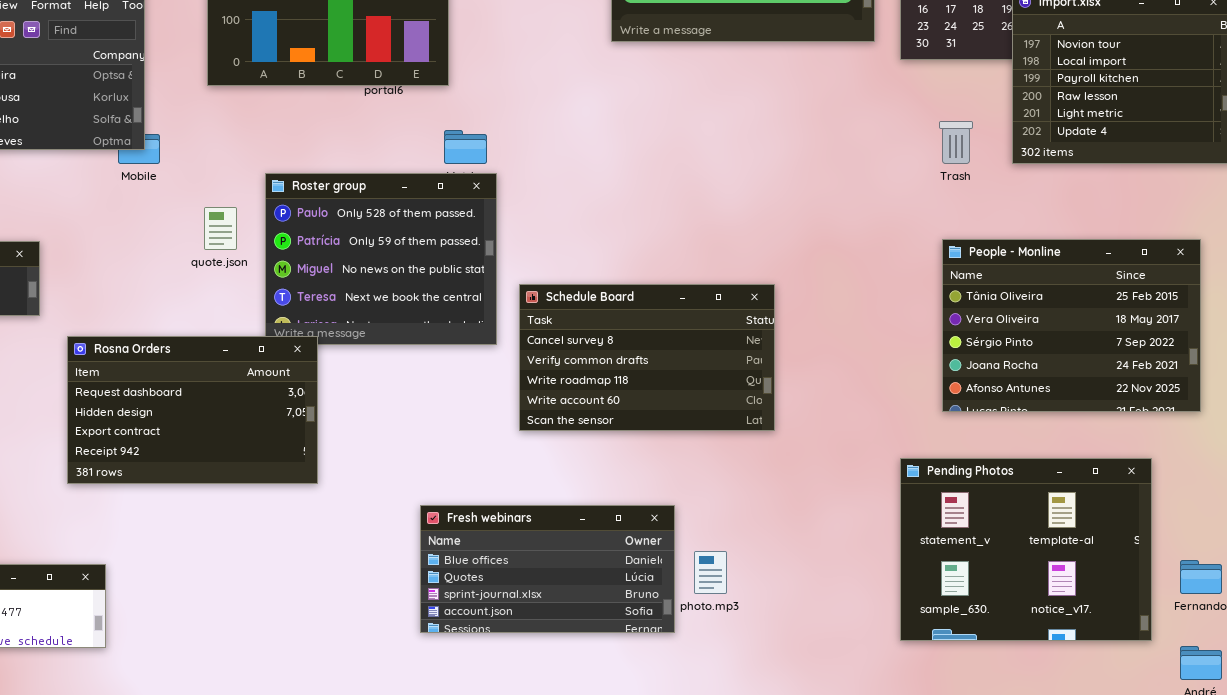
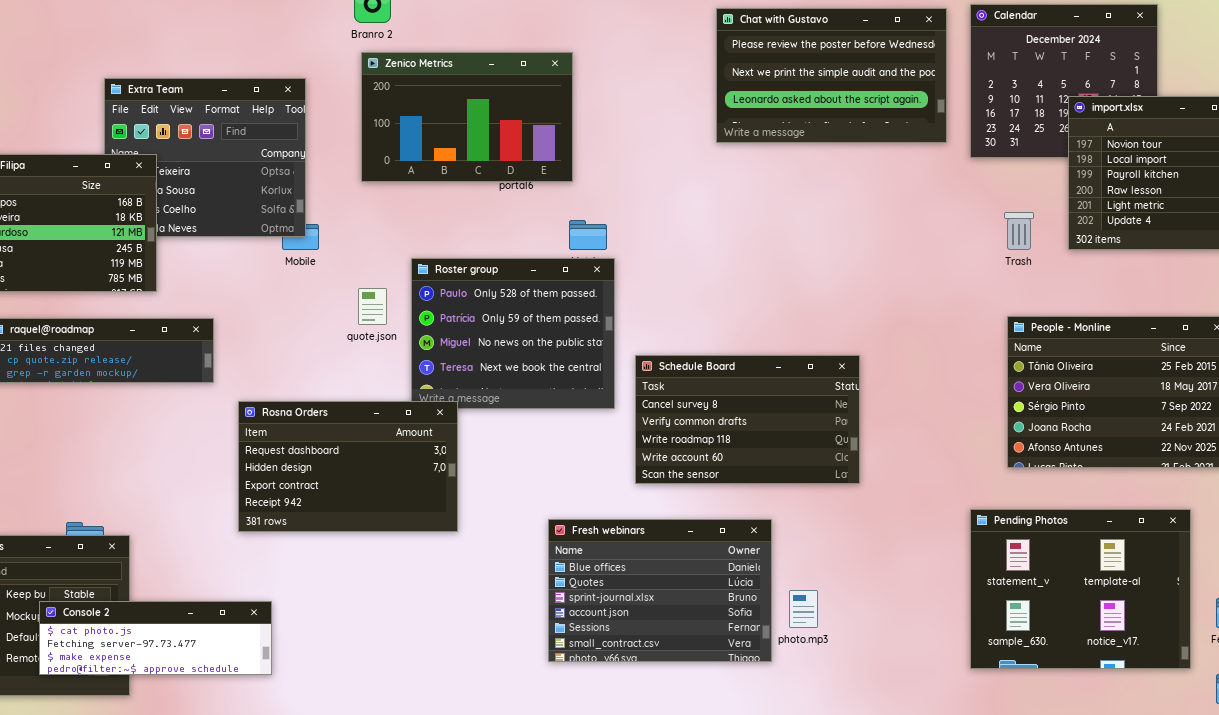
Fresh webinars: [420,505,675,633] -> [548,519,772,662], resized

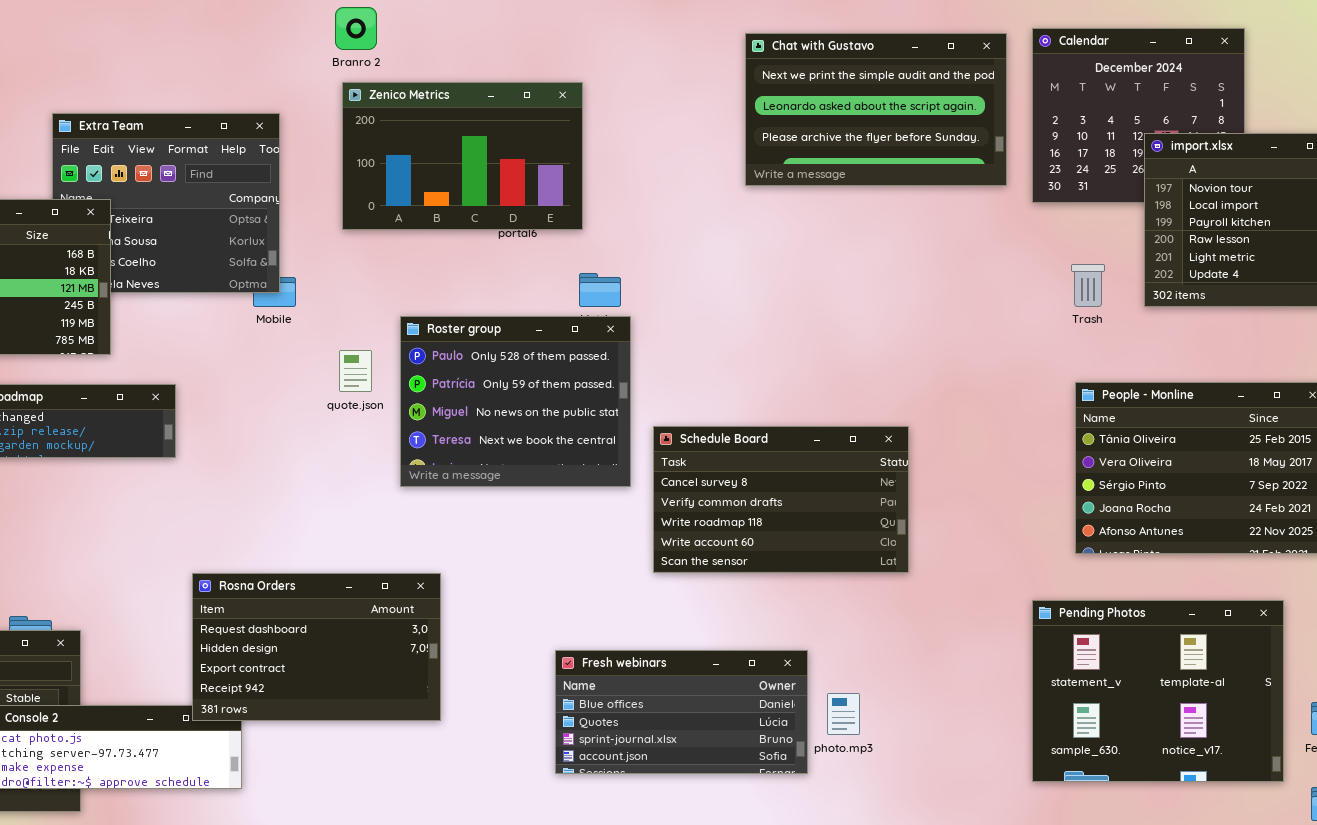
Chat with Gustavo: [716,8,947,143] -> [745,33,1007,186], scrolled down 1 row
Rosna Orders: [238,401,458,532] -> [192,573,441,721], moved
Fresh webinars: [548,519,772,662] -> [555,650,808,774], resized

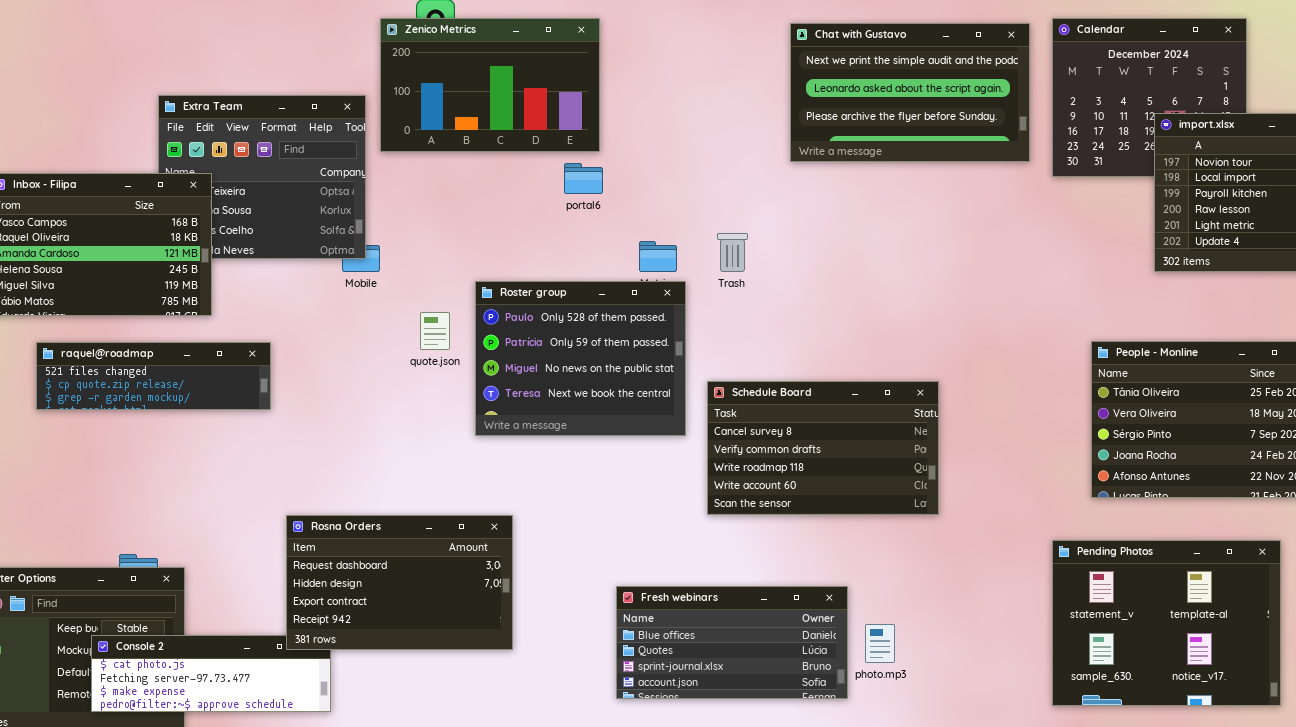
Zenico Metrics: [342,82,583,230] -> [380,18,600,152], moved
Trash: [1071,264,1105,307] -> [717,233,748,272], moved

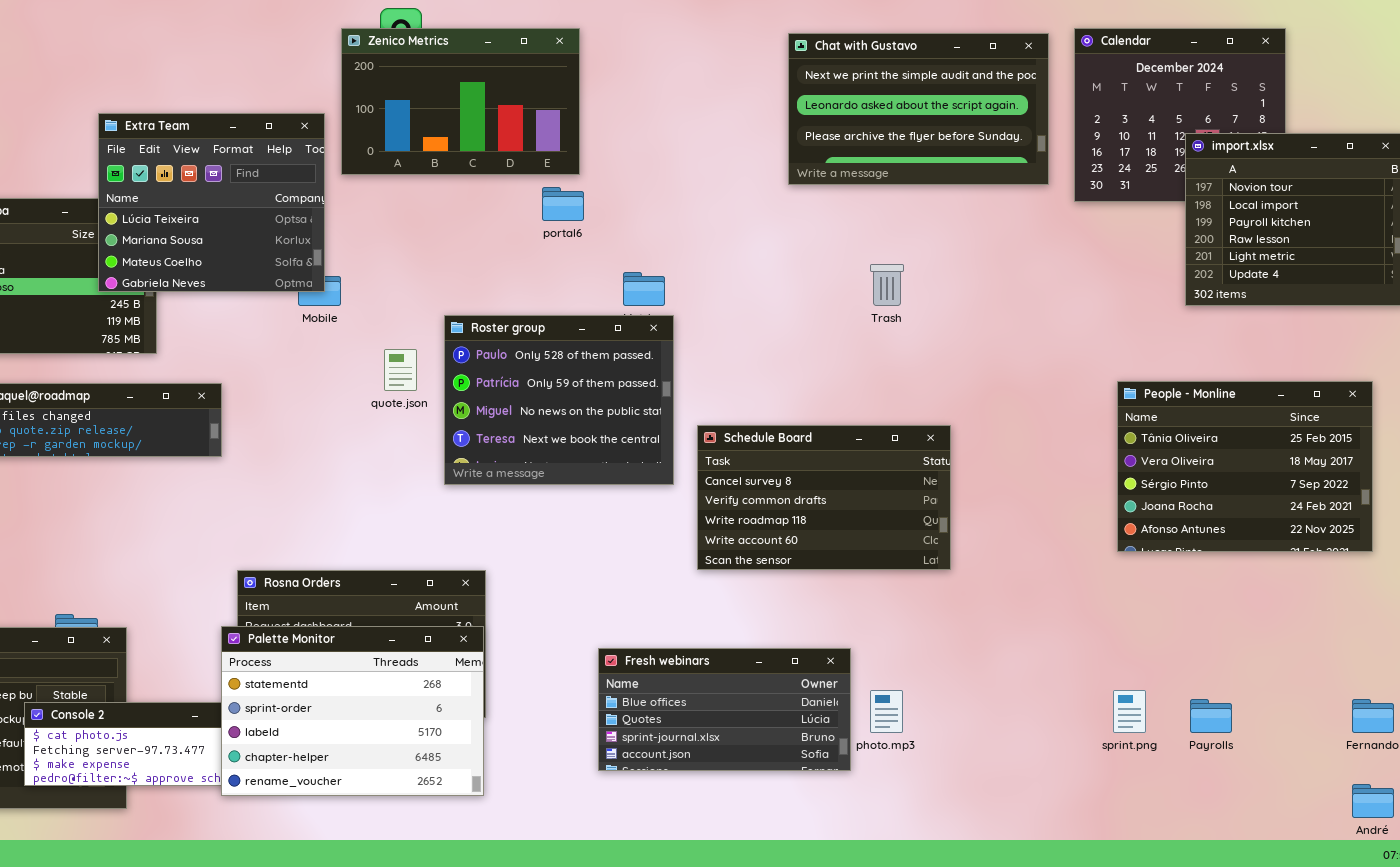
Extra Team: [158,95,366,259] -> [98,113,325,292], raised
Trash: [717,233,748,272] -> [870,264,904,306], moved
Pending Photos: [1052,540,1281,706] -> none, closed
Palette Monitor: none -> [221,626,484,796], opened

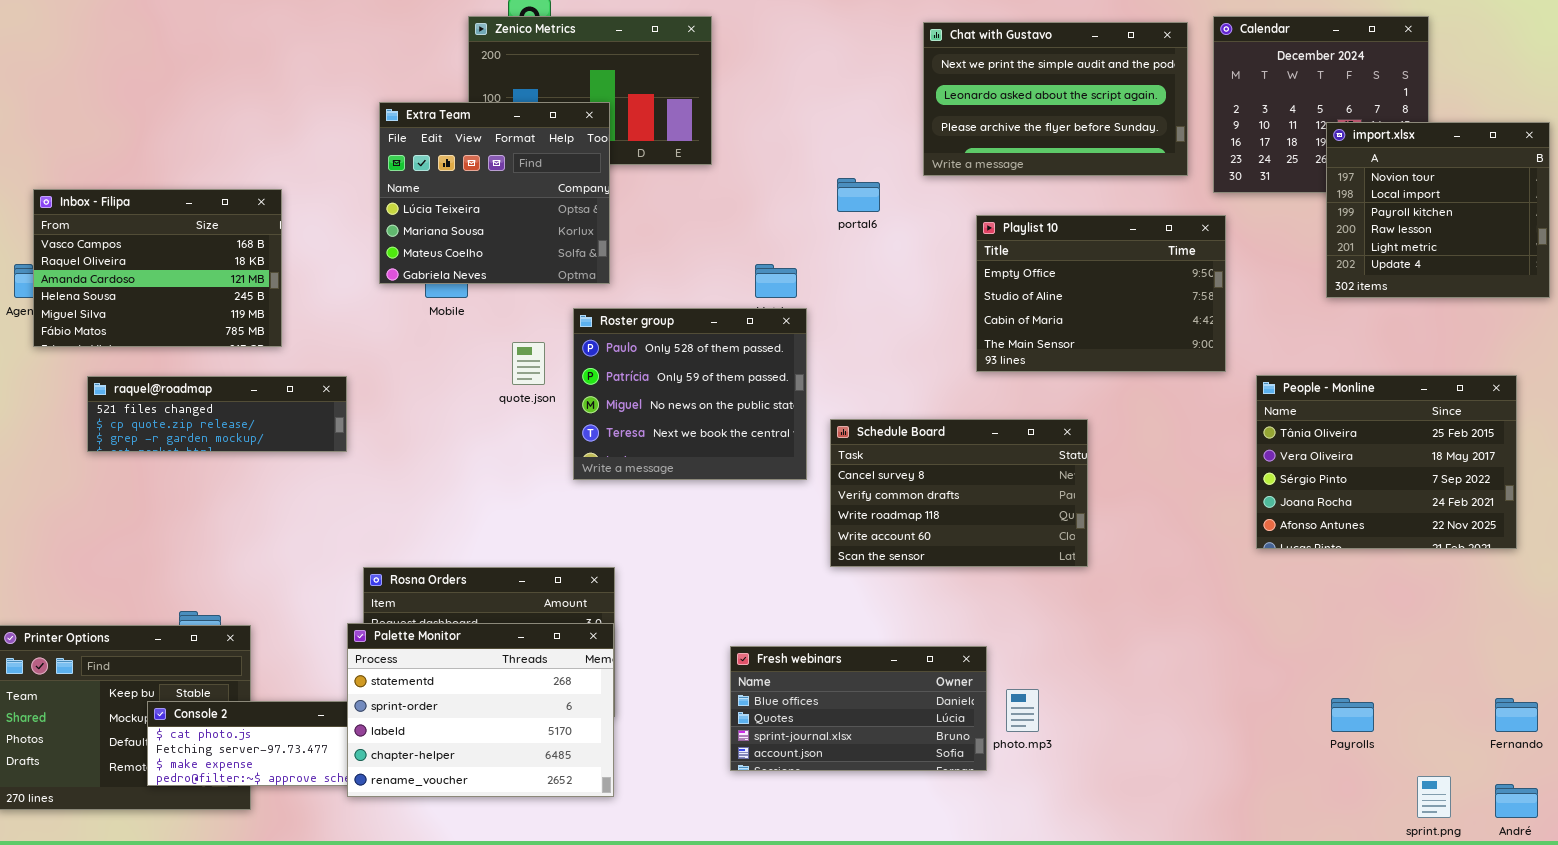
Extra Team: [98,113,325,292] -> [379,102,610,284], moved
portal6: [542,187,584,221] -> [837,178,880,212], moved
Playlist 10: none -> [976,215,1226,372], opened
sprint.png: [1113,690,1146,733] -> [1417,776,1451,818], moved

